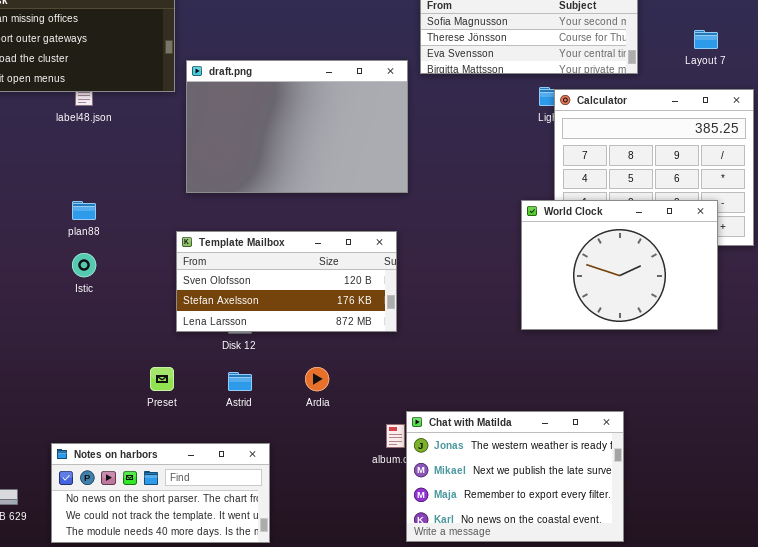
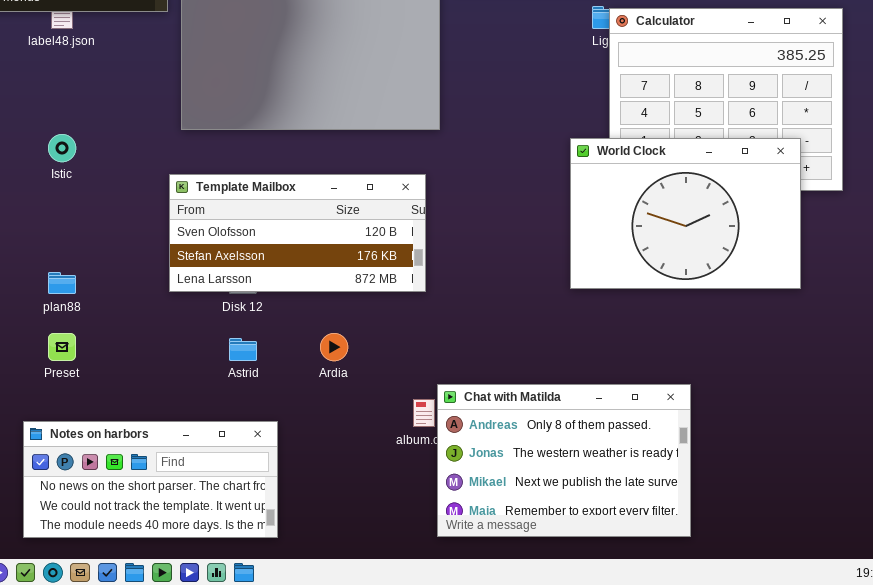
plan88: [72,201,96,220] -> [48,272,76,294], moved
Istic: [72,253,96,277] -> [48,134,76,162], moved
Preset: [150,367,174,391] -> [48,333,76,361], moved
Chat with Matilda: [406,411,624,542] -> [437,384,691,537], scrolled up 1 row

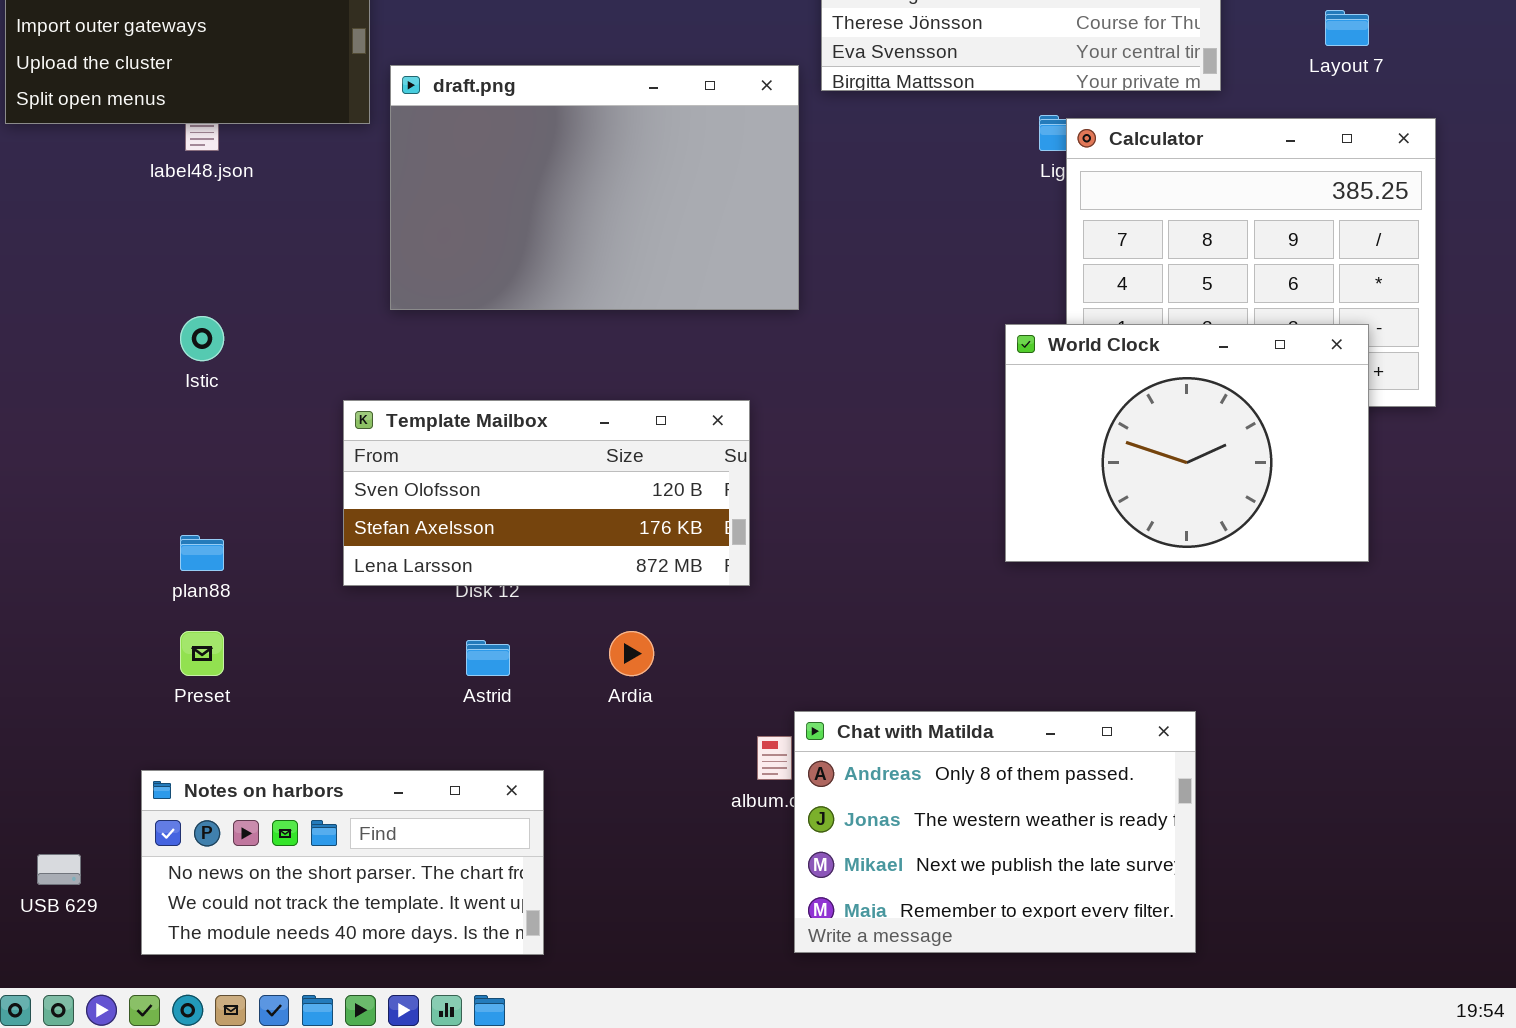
Template Mailbox: [169,174,426,292] -> [343,400,750,586], moved

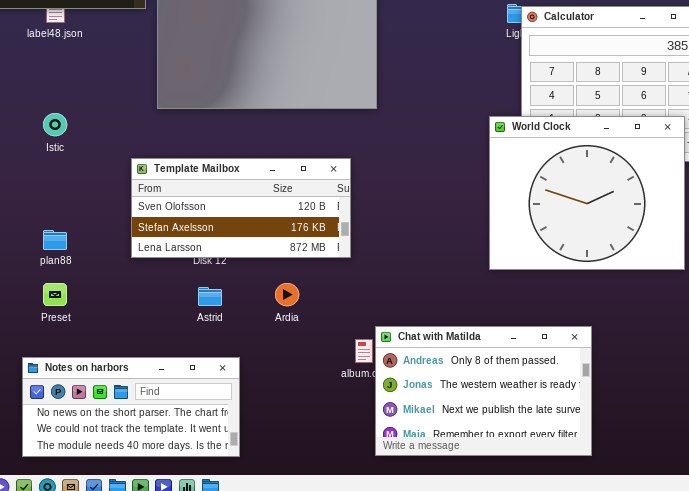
World Clock: [1005,324,1369,562] -> [489,116,685,270], resized

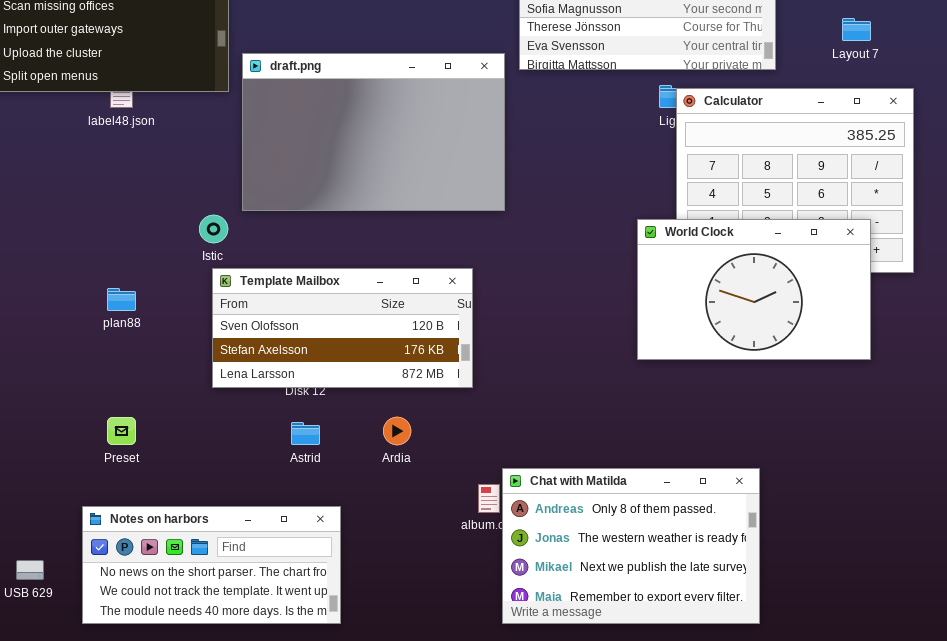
Istic: [43,113,67,136] -> [199,215,228,243], moved
World Clock: [489,116,685,270] -> [637,219,871,360], resized
plan88: [43,230,67,250] -> [107,288,136,311], moved

